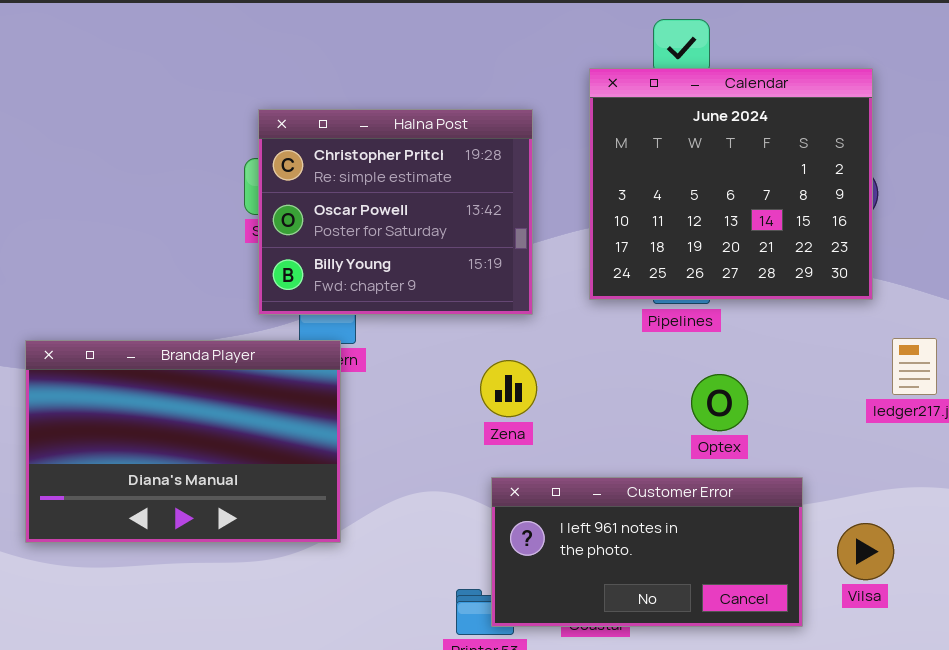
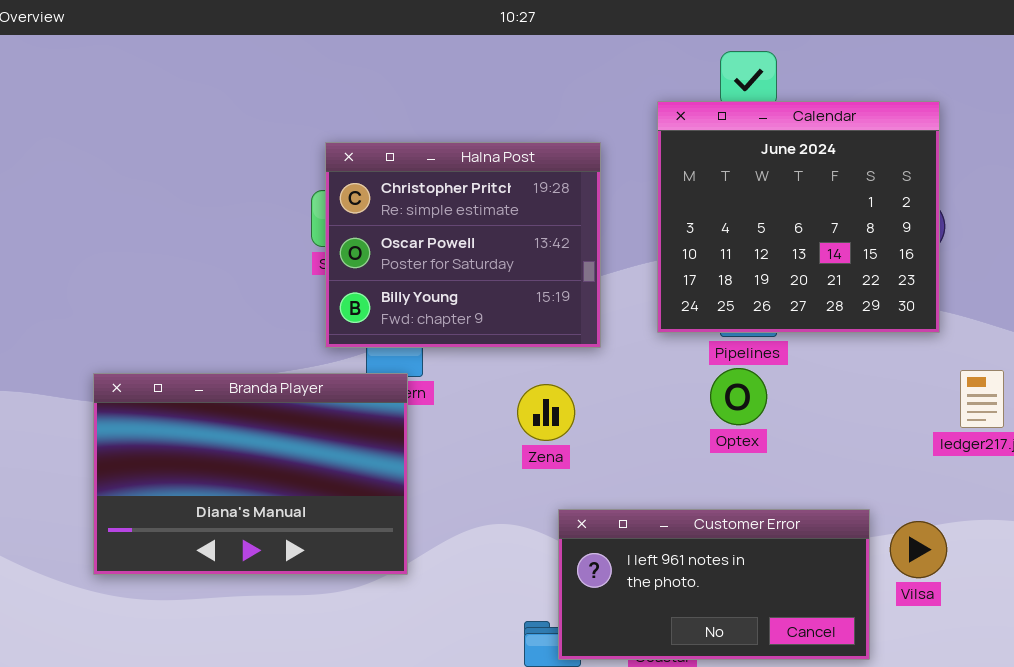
Zena: [480,360,537,417] -> [517,384,575,441], moved
Optex: [691,374,748,431] -> [710,368,767,425], moved
Vilsa: [837,523,894,580] -> [890,521,947,578], moved

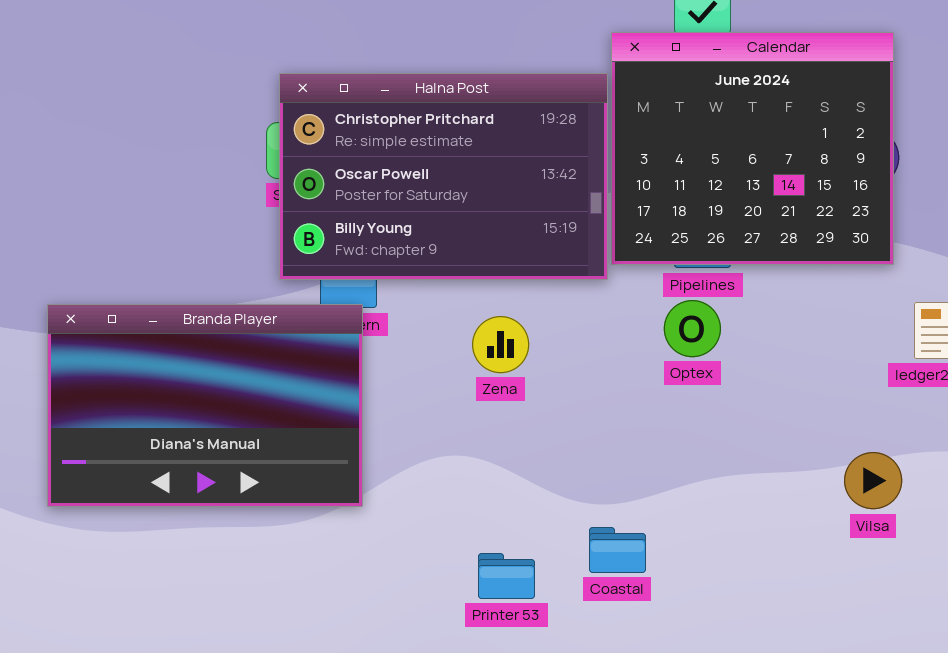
Halna Post: [325,142,601,348] -> [279,73,608,280], resized
Customer Error: [558,509,870,660] -> none, closed

